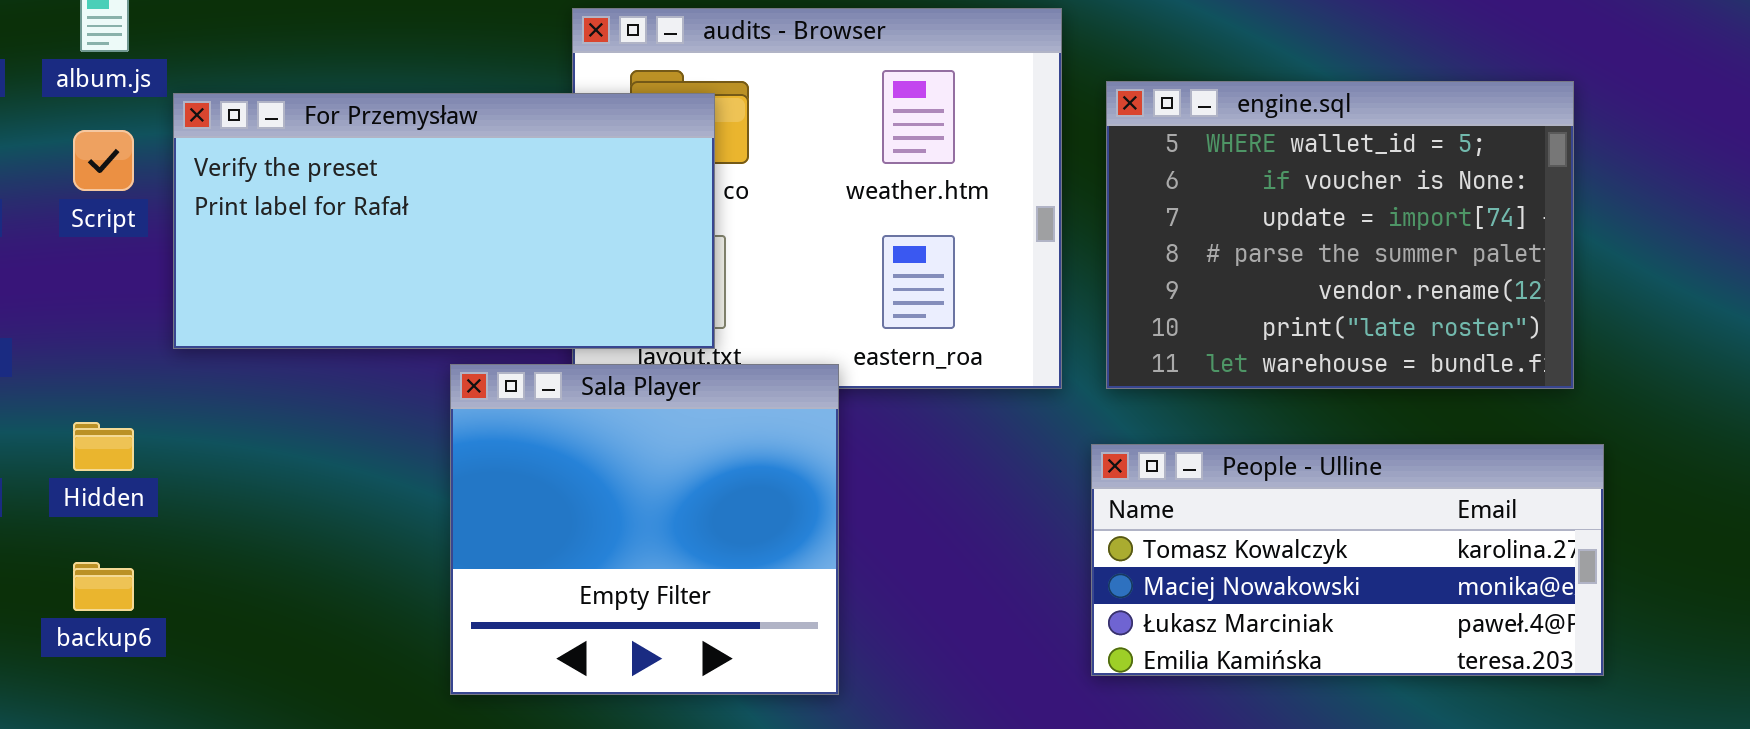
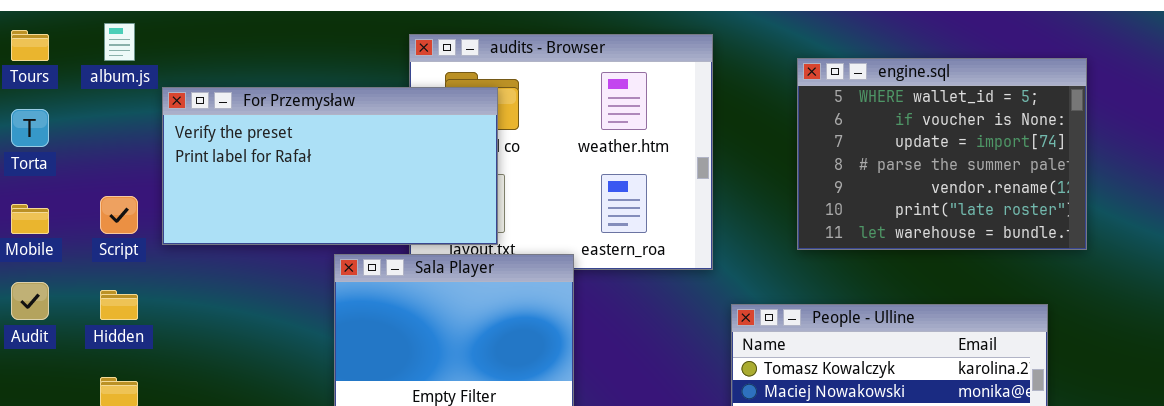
engine.sql: [1106,81,1574,389] -> [797,58,1087,250], moved
Script: [73,130,134,191] -> [100,196,138,234], moved

